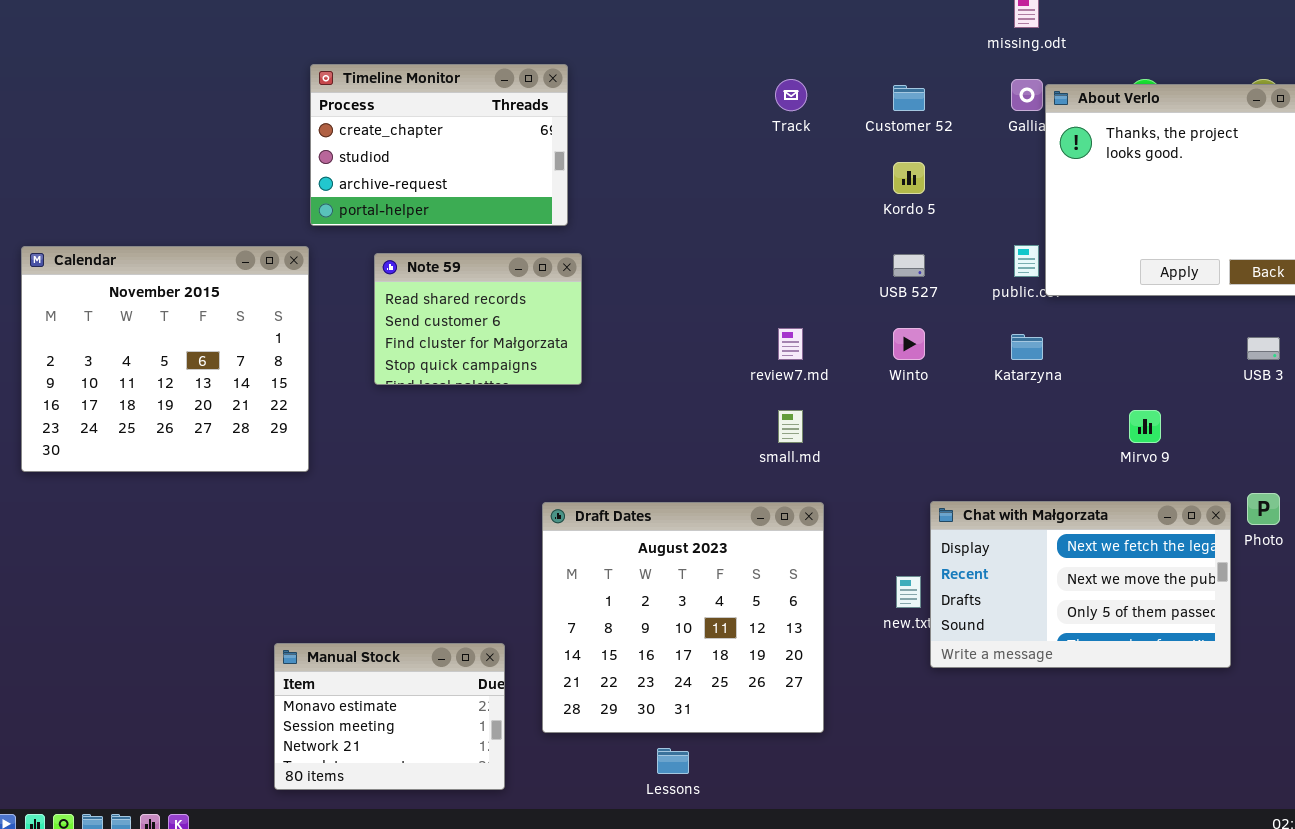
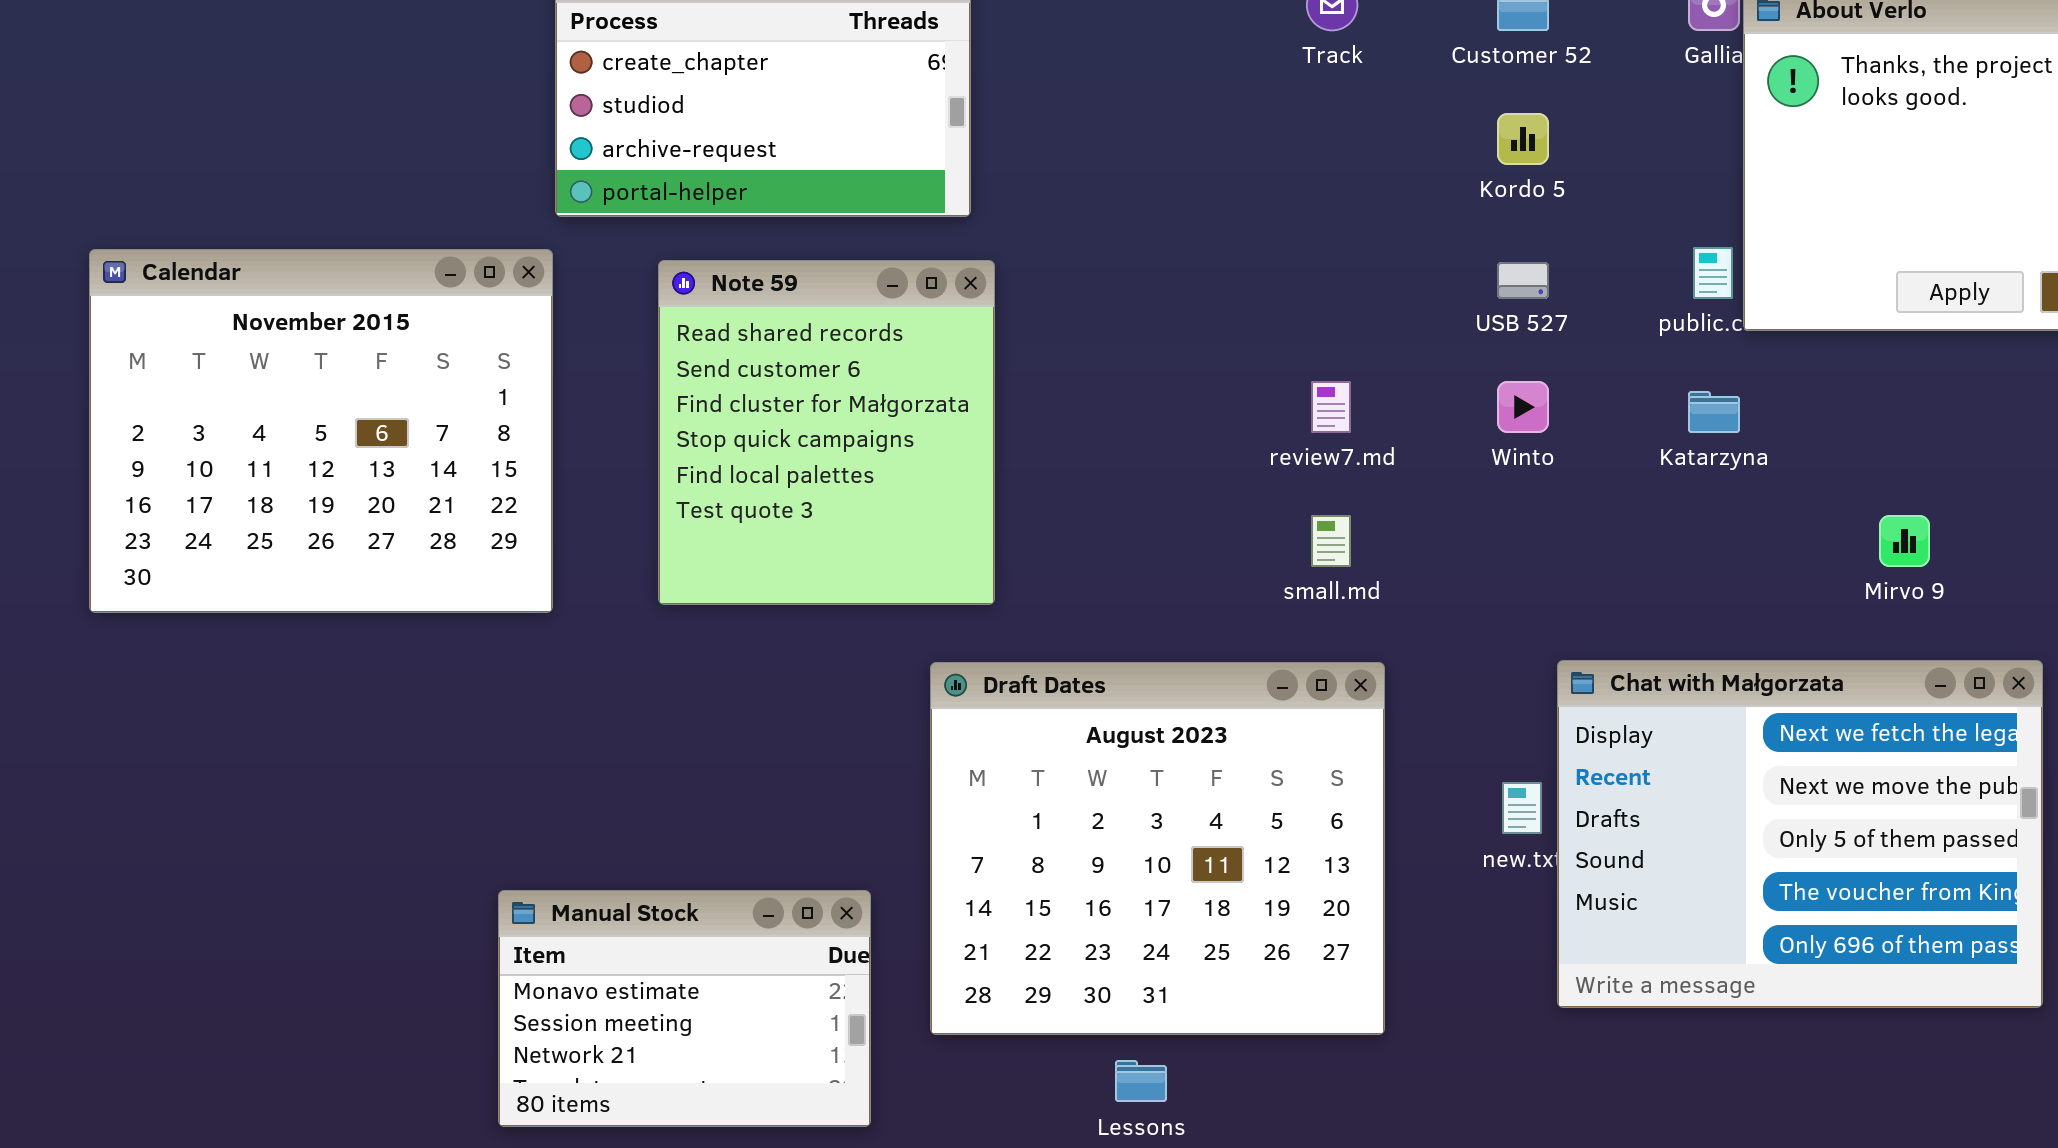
Note 59: [374,253,582,385] -> [658,260,995,605], resized
Chat with Małgorzata: [930,501,1231,668] -> [1557,660,2043,1008], resized

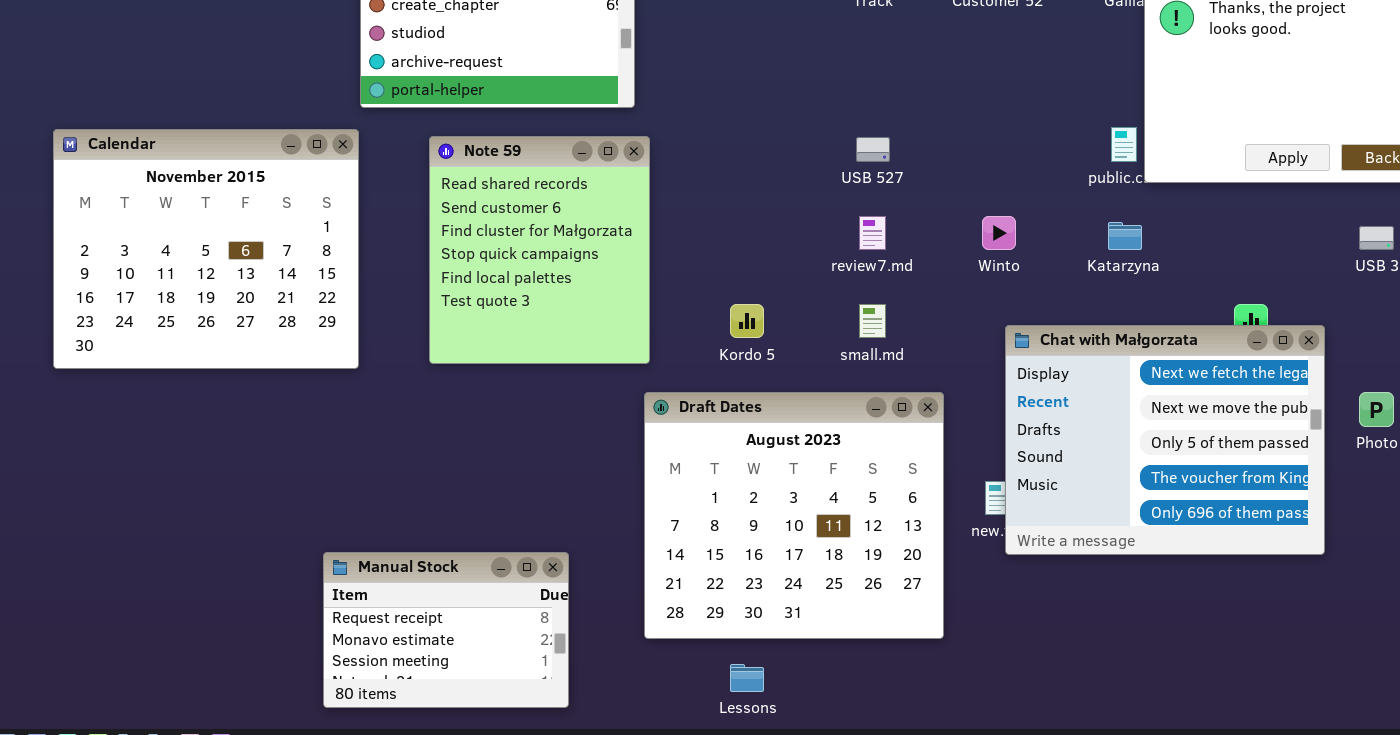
Kordo 5: [1497,113,1549,165] -> [730,304,764,338], moved
USB 527: [1497,262,1549,299] -> [856,137,890,162], moved
Chat with Małgorzata: [1557,660,2043,1008] -> [1005,325,1325,555], moved
Draft Dates: [930,662,1385,1035] -> [644,392,944,639], moved
Manual Stock: [498,890,871,1127] -> [323,552,569,708], scrolled up 1 row

